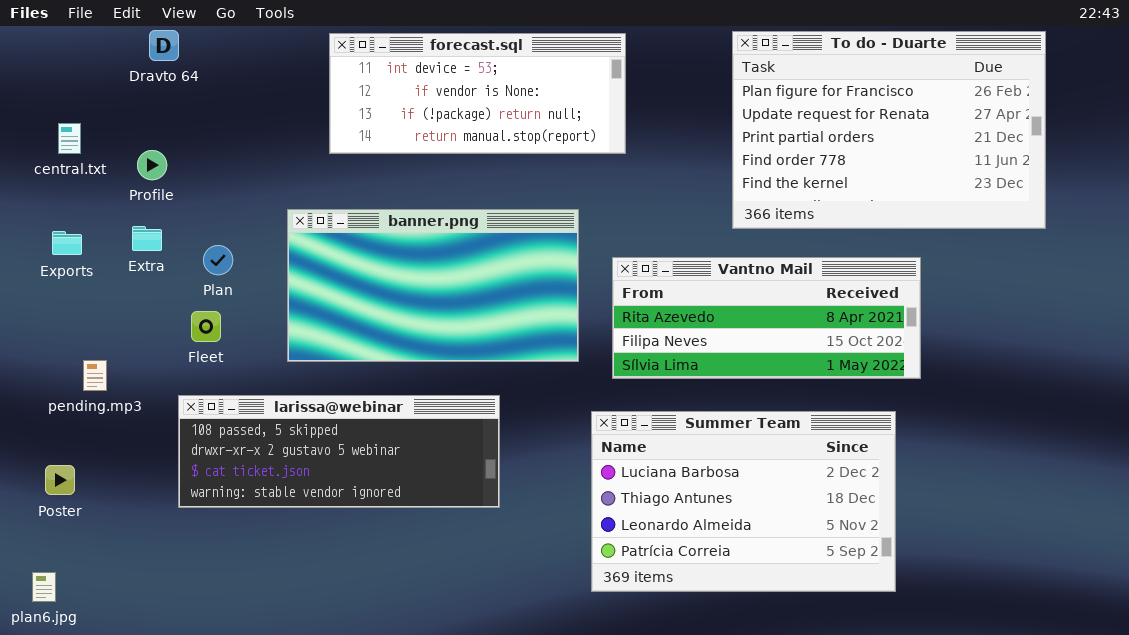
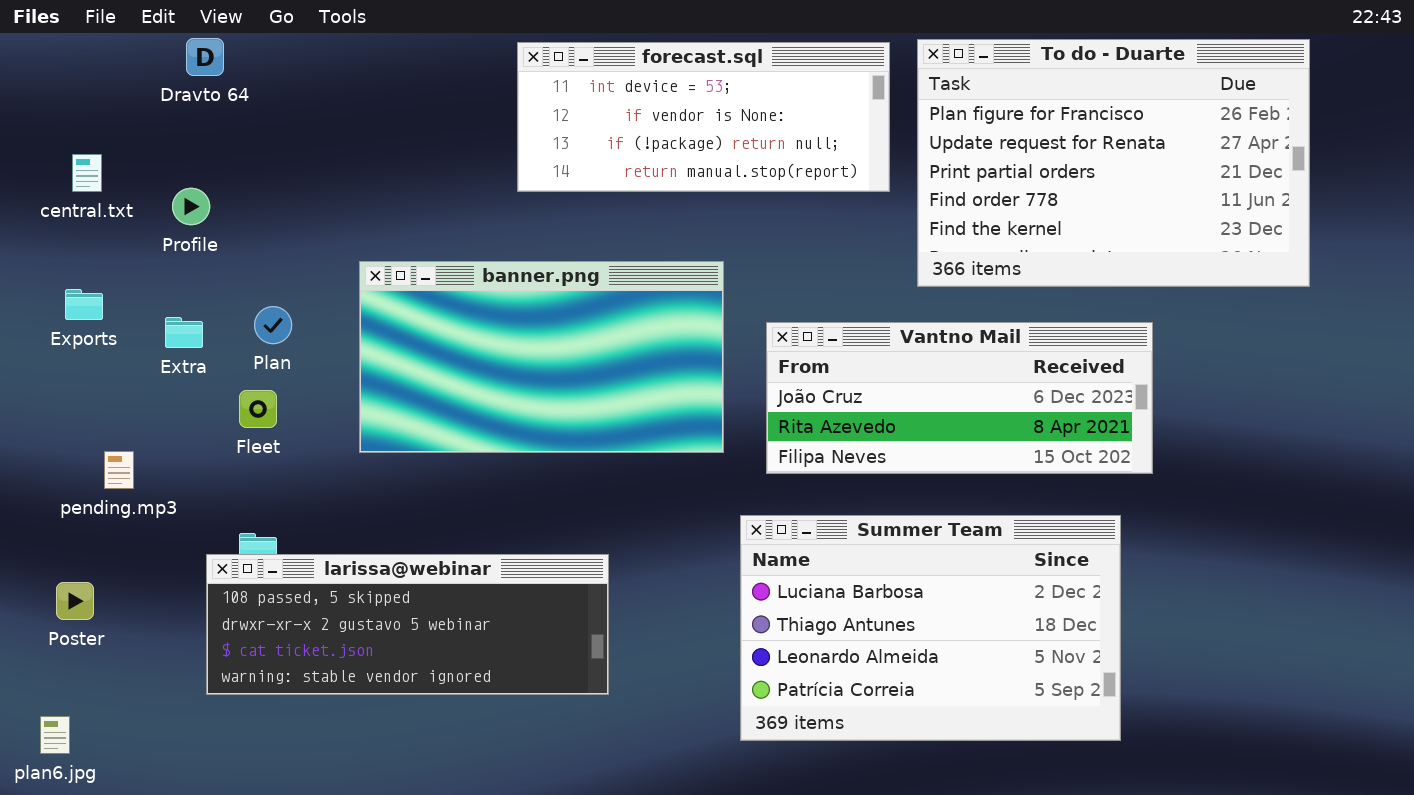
forecast.sql: [329,33,626,154] -> [517,42,890,192], moved
Extra: [132,226,162,251] -> [165,317,203,348], moved
Vantno Mail: [612,257,921,379] -> [766,322,1153,474], scrolled up 1 row
larissa@webinar: [178,395,500,508] -> [206,554,609,695], moved

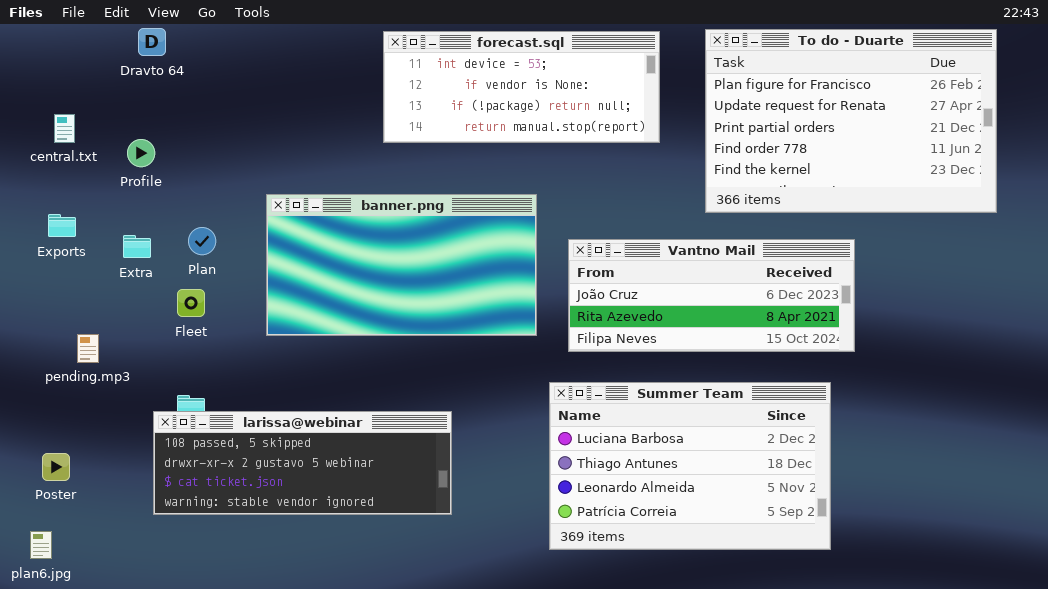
To do - Duarte: [917,39,1310,287] -> [705,29,997,213], moved
Poster: [56,582,94,620] -> [42,453,70,481], moved

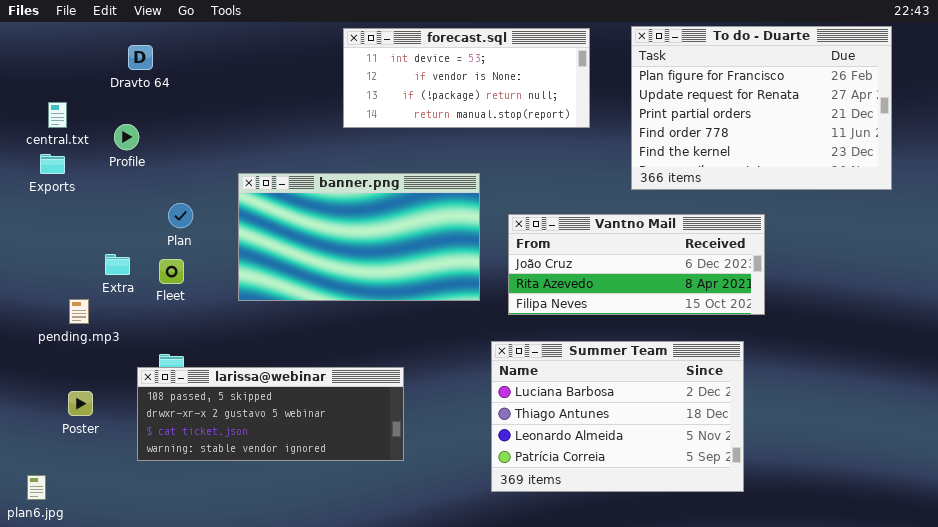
Dravto 64: [138,28,166,56] -> [128,45,153,70], moved
Exports: [48,214,76,237] -> [40,154,65,174], moved
Extra: [123,235,151,258] -> [105,254,130,275], moved
Poster: [42,453,70,481] -> [68,391,93,416], moved

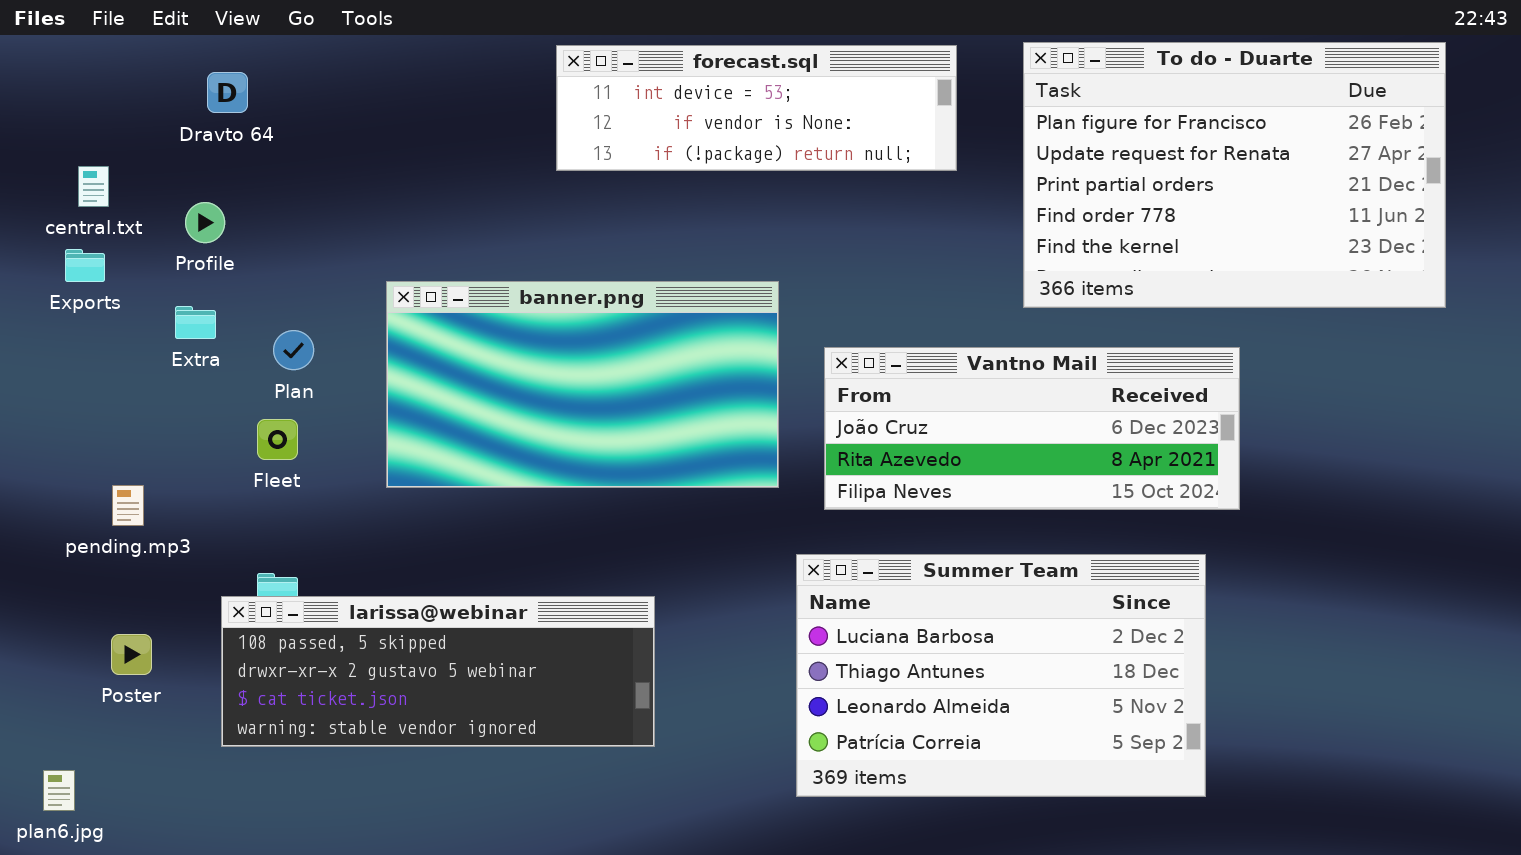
forecast.sql: [343,28,590,128] -> [556,45,957,171], resized
Extra: [105,254,130,275] -> [175,306,216,339], moved

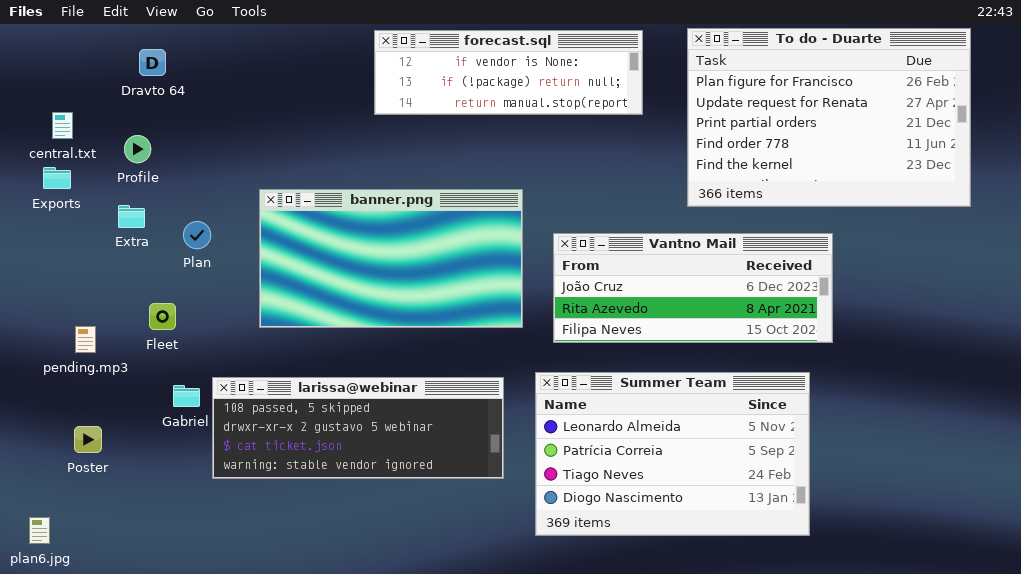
forecast.sql: [556,45,957,171] -> [374,30,643,115], scrolled down 1 row
Fleet: [257,419,298,460] -> [149,303,176,330], moved
Summer Team: [796,554,1206,797] -> [535,372,810,536], scrolled down 2 rows
larissa@webinar: [221,596,655,747] -> [212,377,504,479], moved

